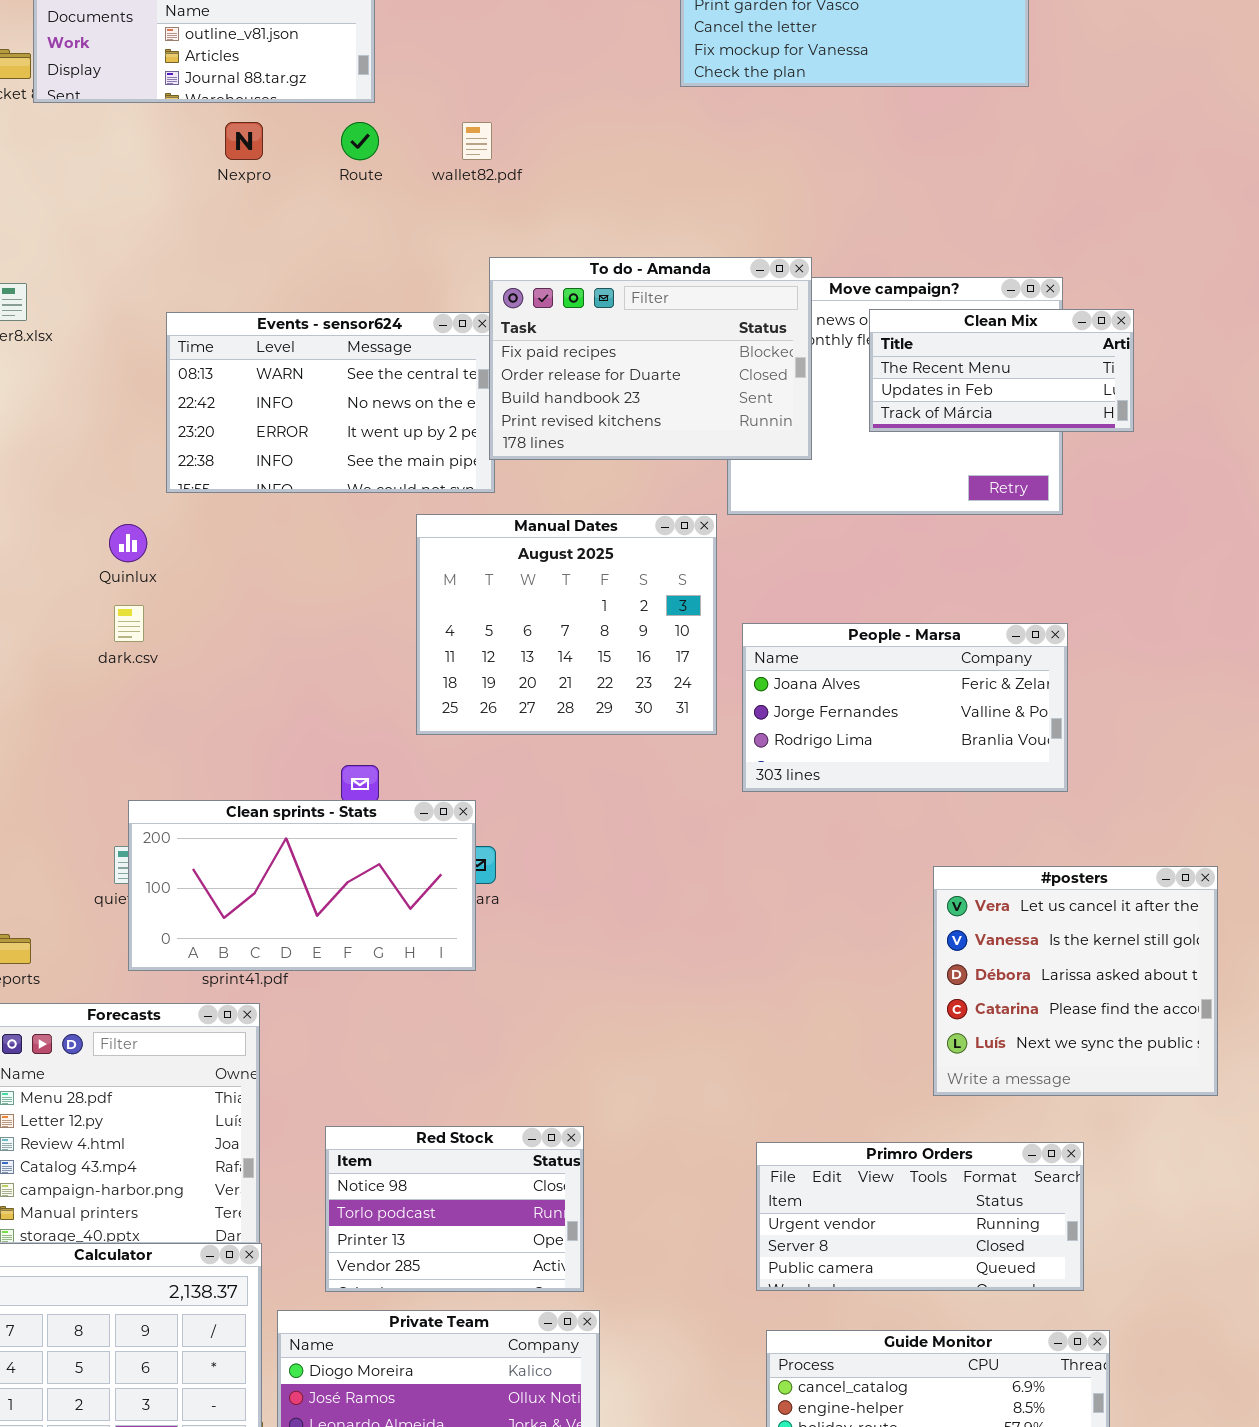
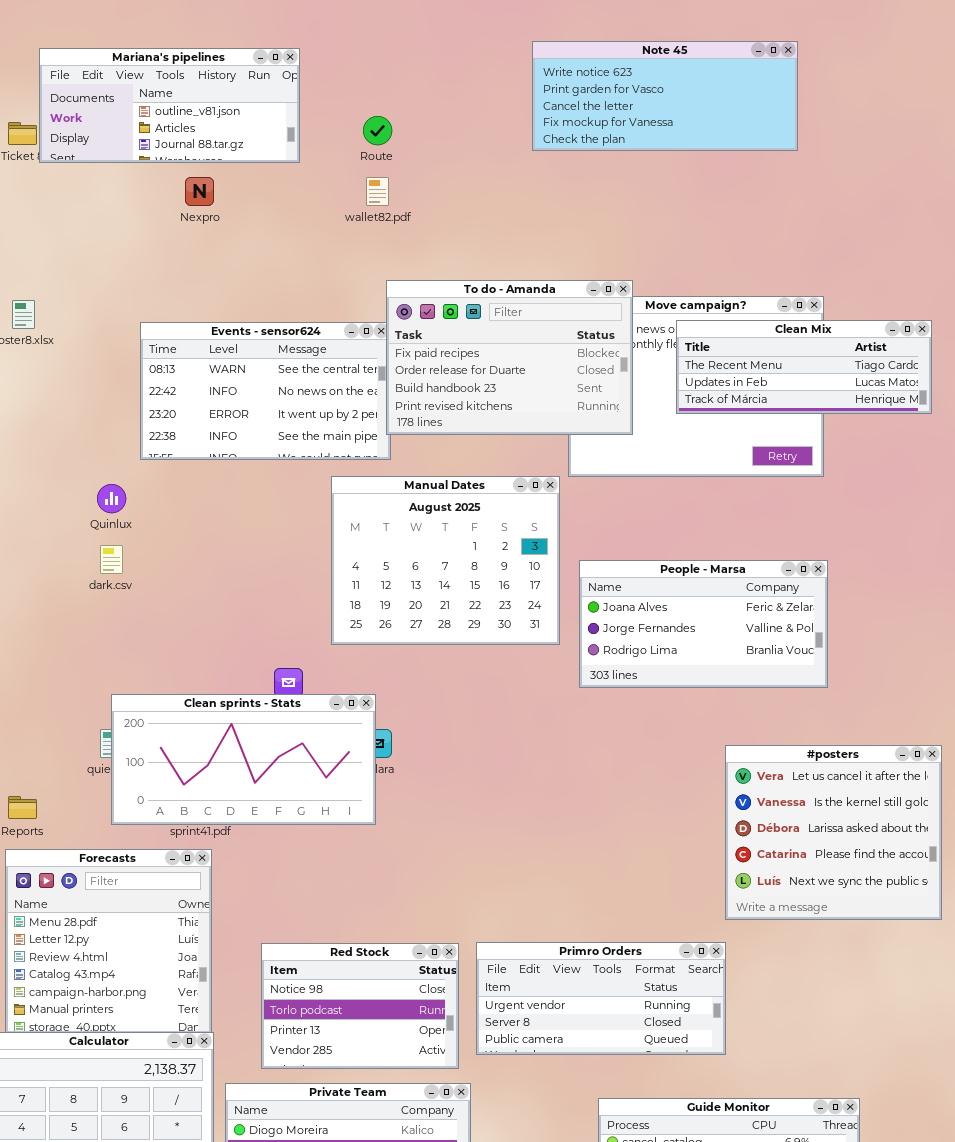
Route: [341,122,379,160] -> [363,116,392,145], moved
Clean Mix: [869,309,1134,432] -> [676,320,932,414], resized
Primro Orders: [756,1142,1084,1291] -> [476,942,726,1055], moved

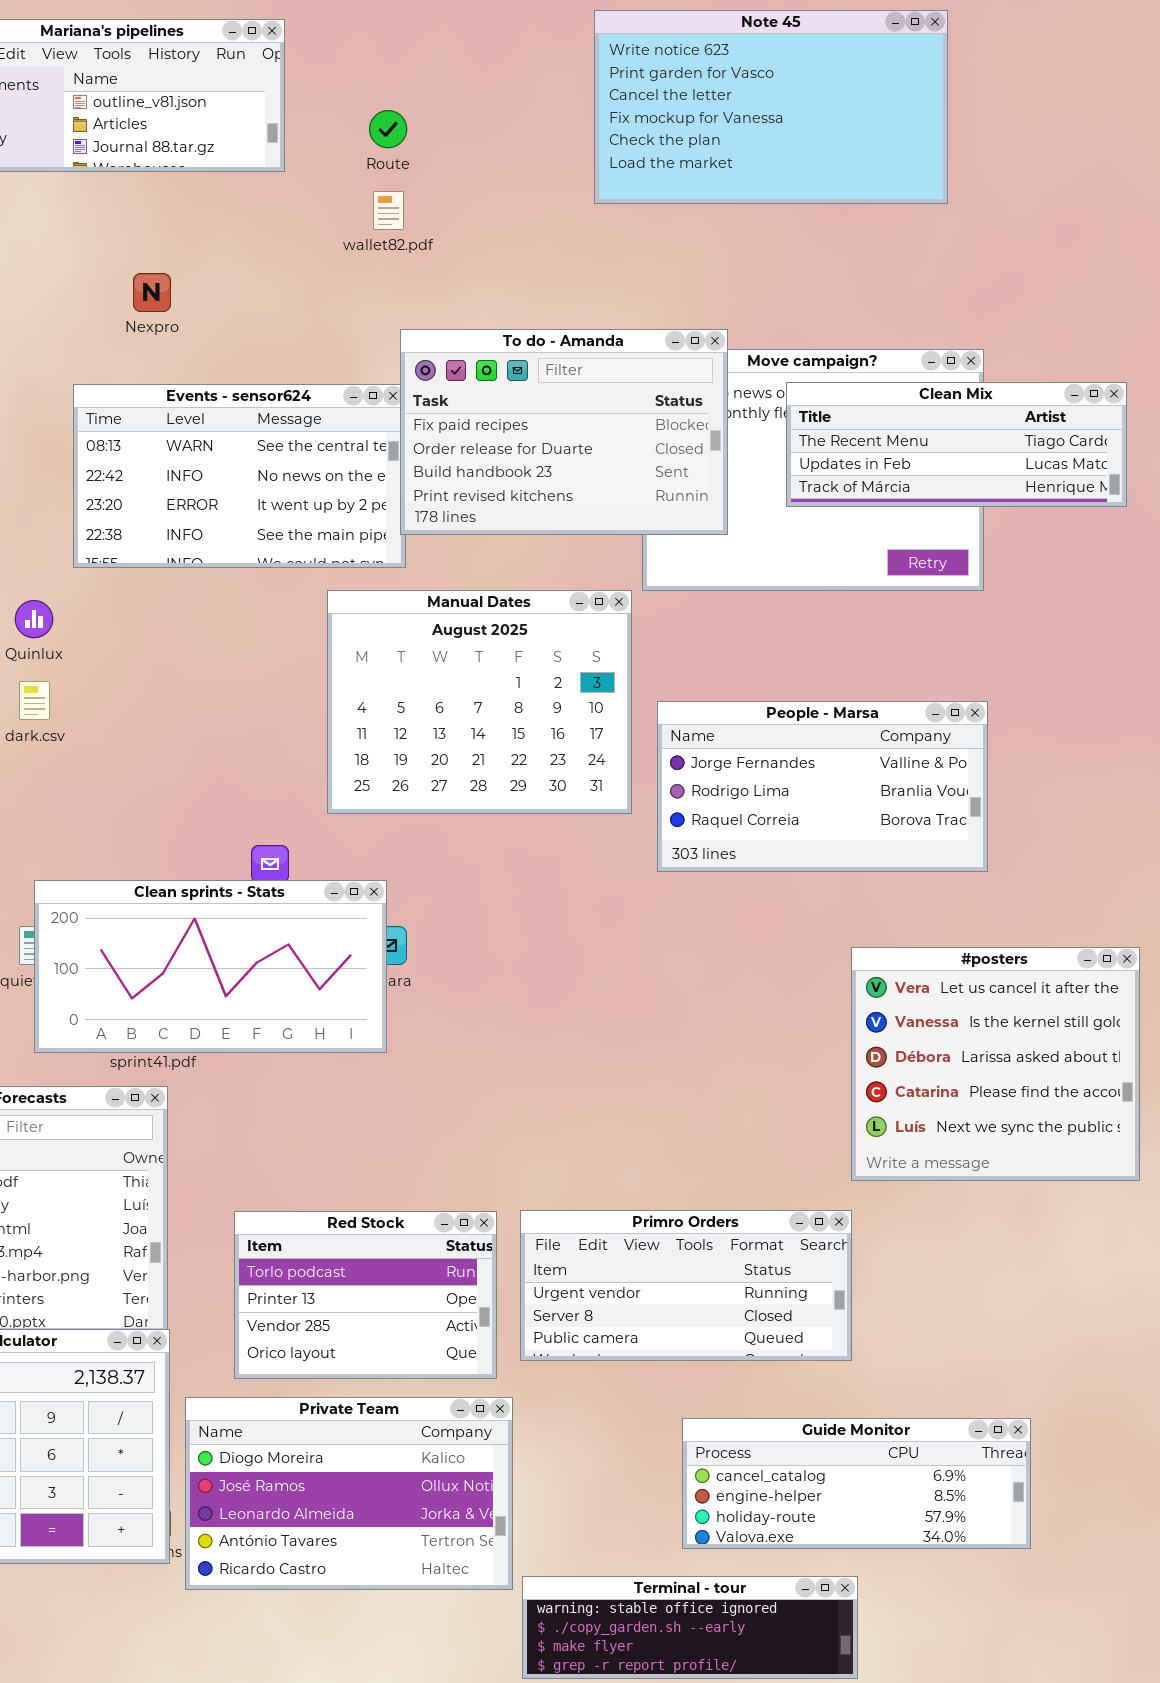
Note 45: [532,41,798,151] -> [594,10,948,204], resized
Nexpro: [185,177,214,206] -> [133,273,171,312], moved
People - Marsa: [579,560,828,688] -> [657,701,988,872], scrolled down 1 row
Red Stock: [261,943,459,1069] -> [234,1211,497,1379], scrolled down 1 row

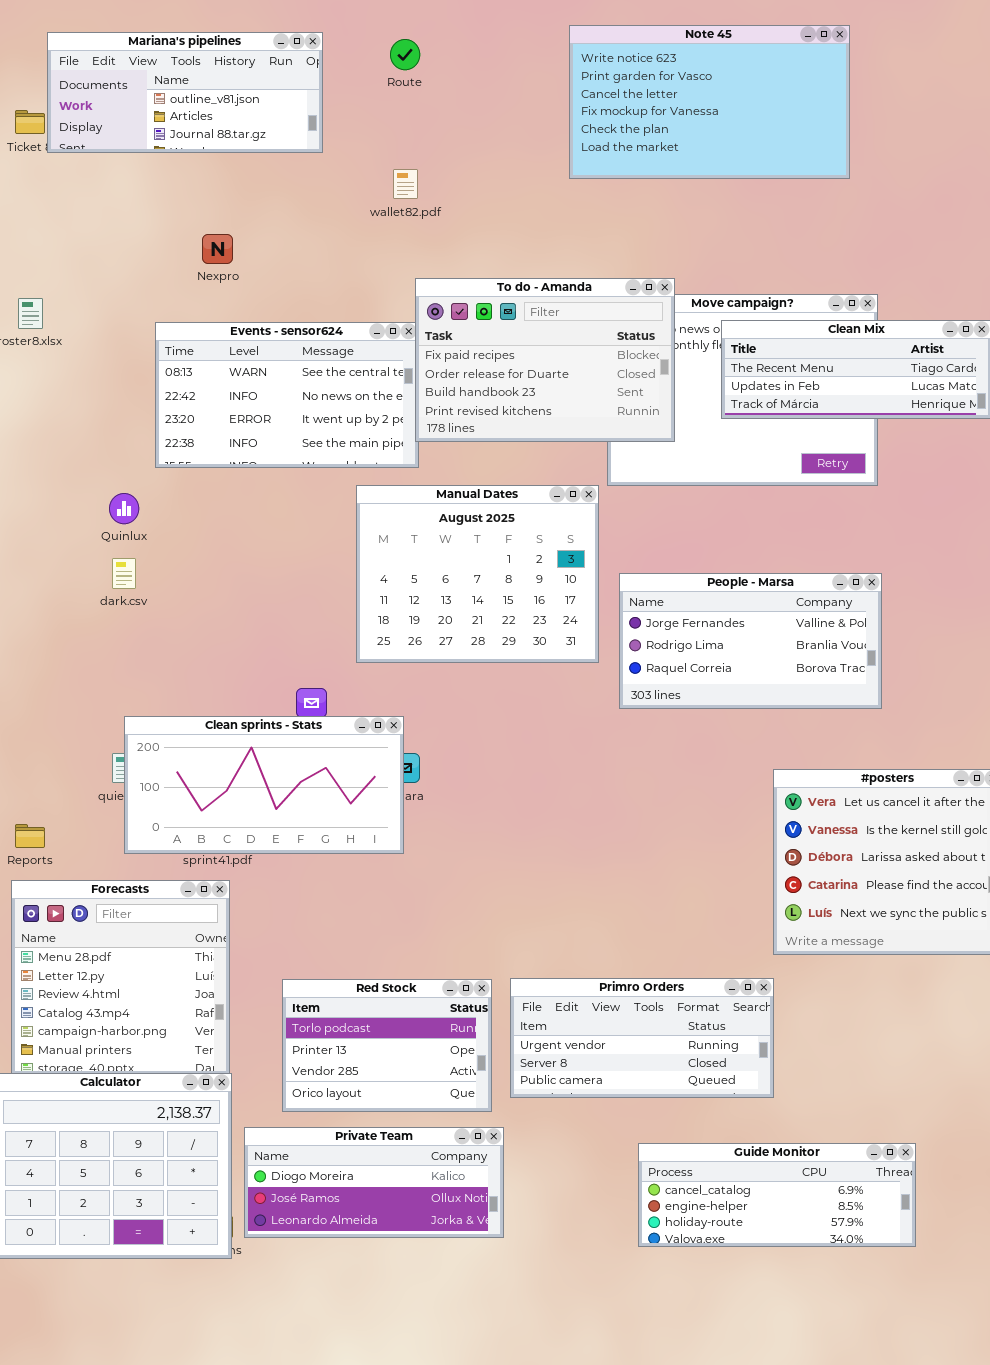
Route: [369,110,407,148] -> [390,39,420,70], moved
Private Team: [185,1397,513,1590] -> [244,1127,504,1238], resized
Terminal - tour: [522,1576,858,1679] -> none, closed

